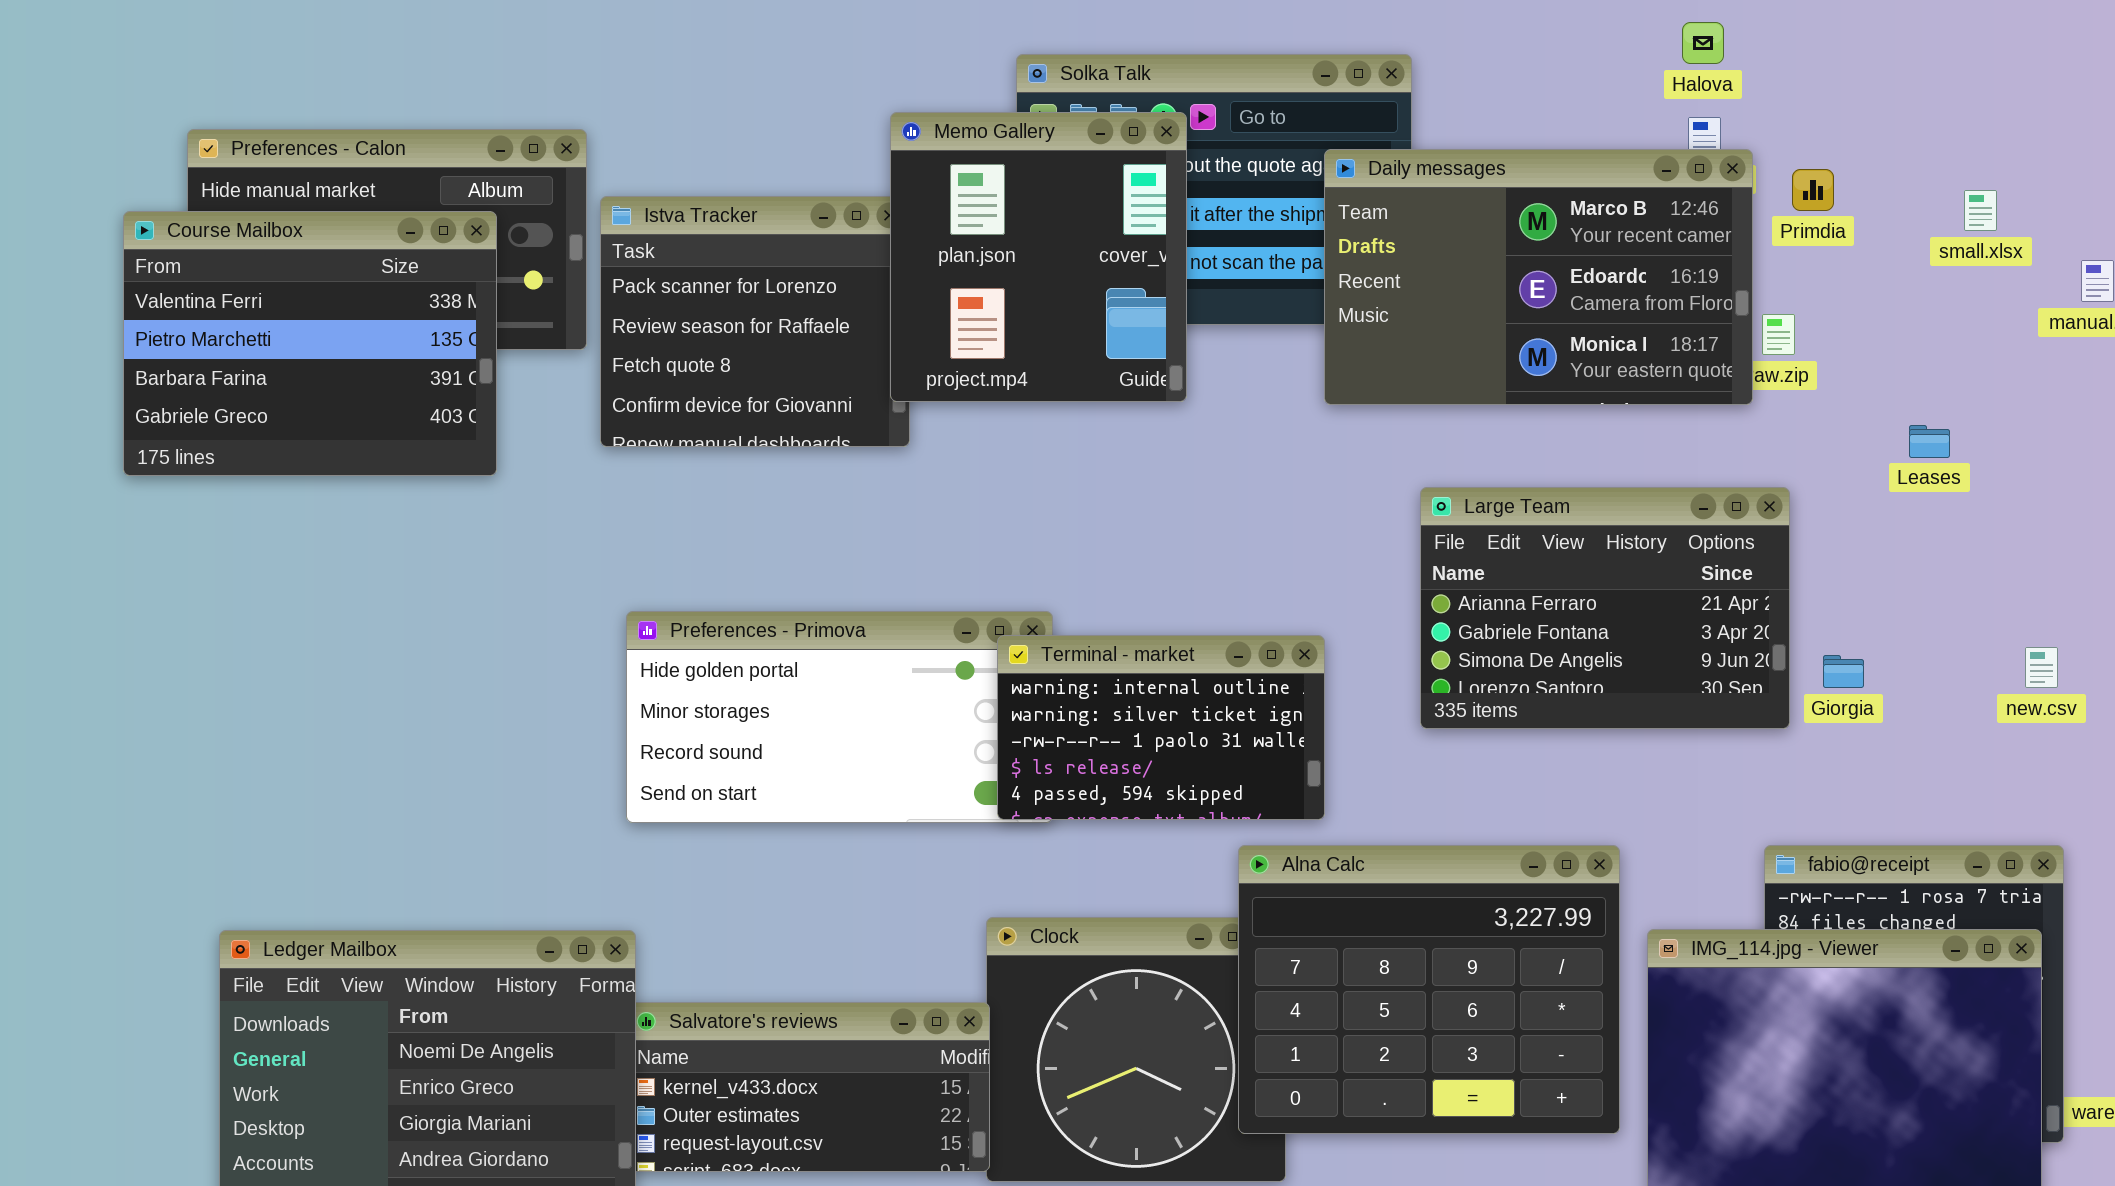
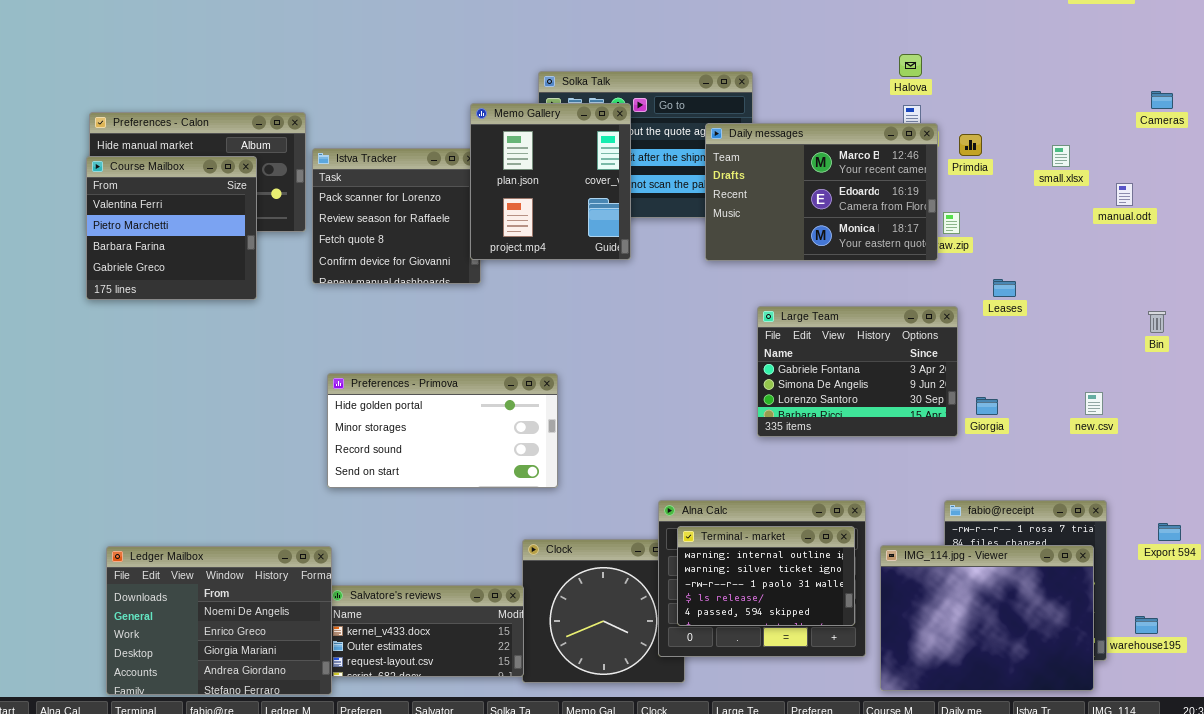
Course Mailbox: [123,211,497,476] -> [86,156,257,300], resized
Leases: [1909,425,1950,458] -> [993,279,1016,297], moved
Large Team: [1420,487,1790,729] -> [757,306,958,437], scrolled down 1 row
Terminal - market: [997,635,1325,820] -> [677,526,855,626], moved

